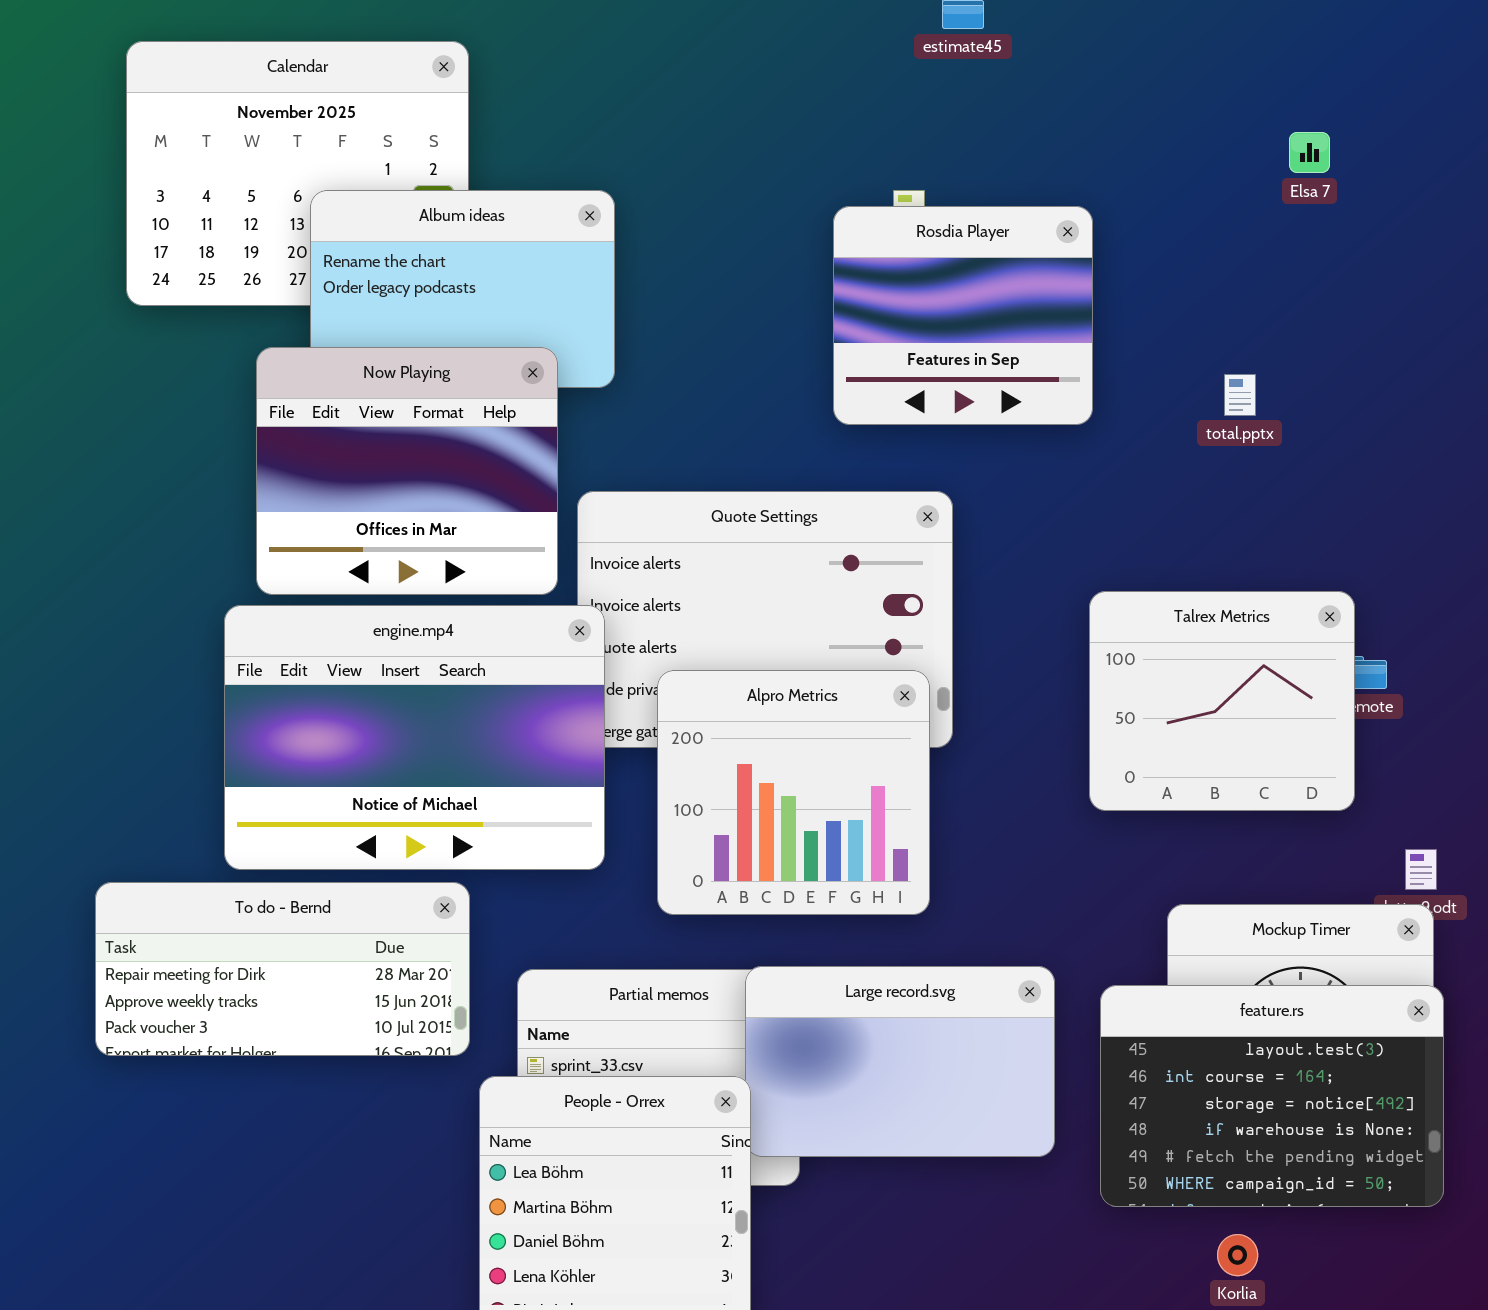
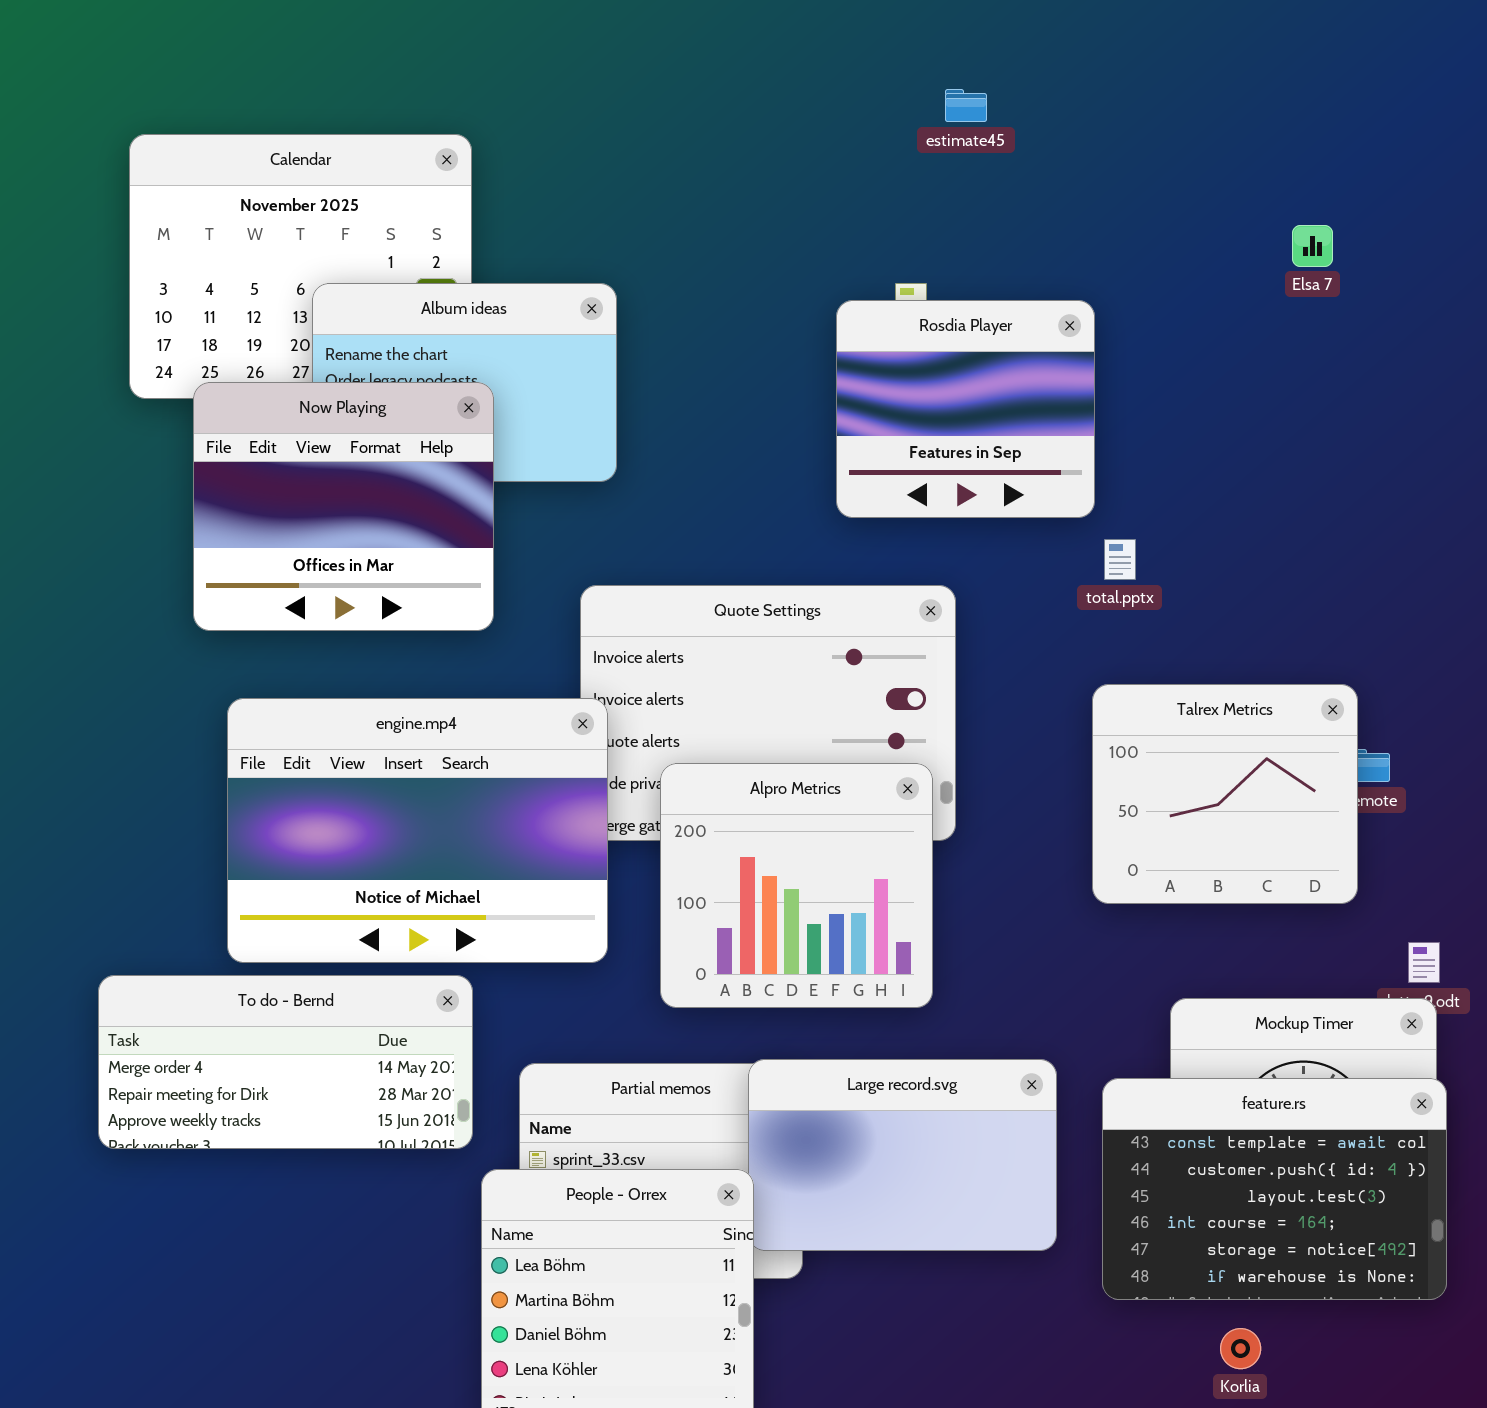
Now Playing: [256,347,558,595] -> [193,382,494,631], moved
total.pptx: [1224,374,1256,416] -> [1104,539,1136,580], moved
To do - Bernd: [95,882,470,1056] -> [98,975,473,1149], scrolled up 1 row
feature.rs: [1100,985,1444,1207] -> [1102,1078,1447,1300], scrolled up 2 rows

